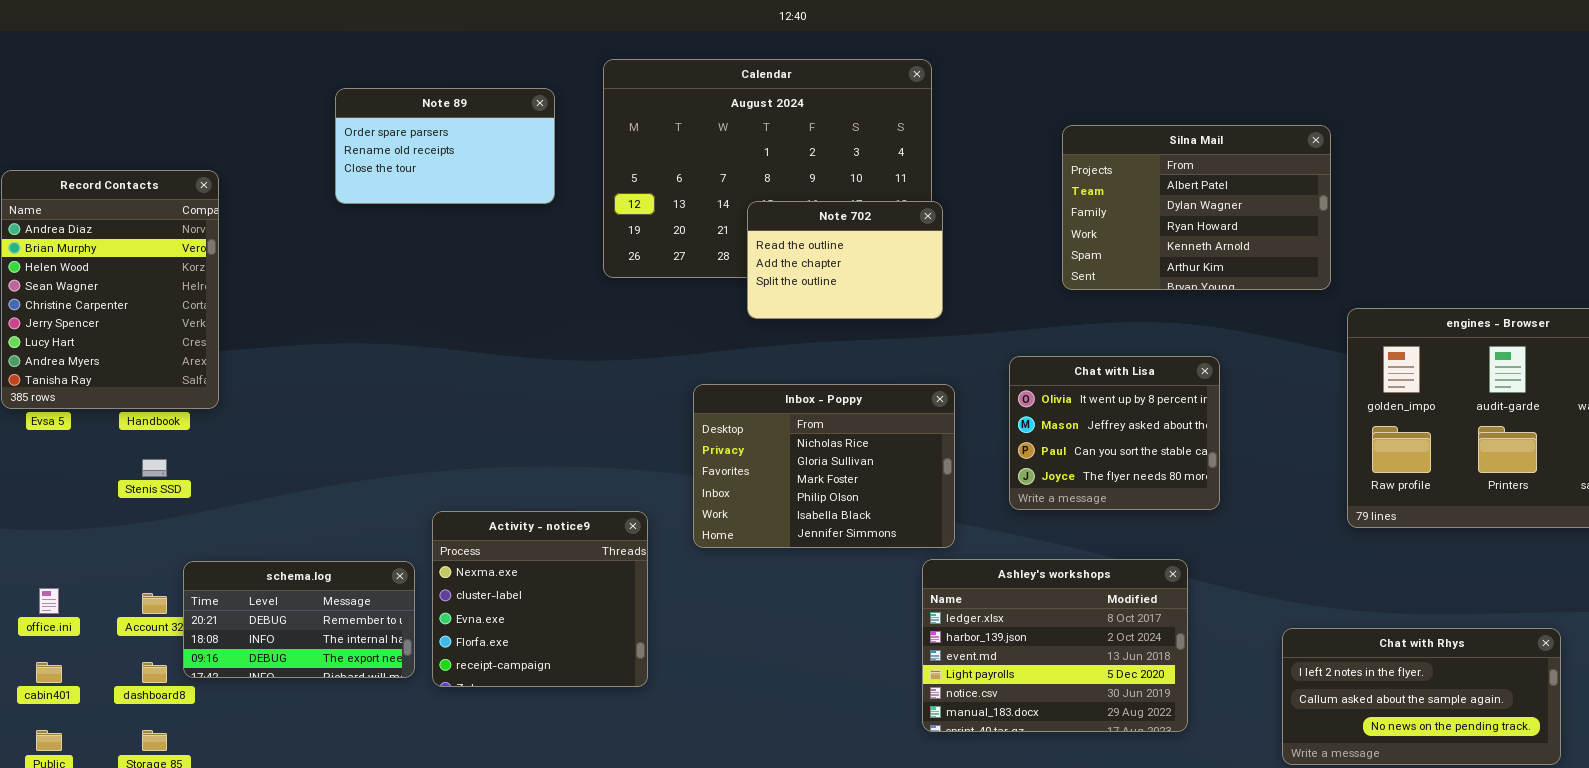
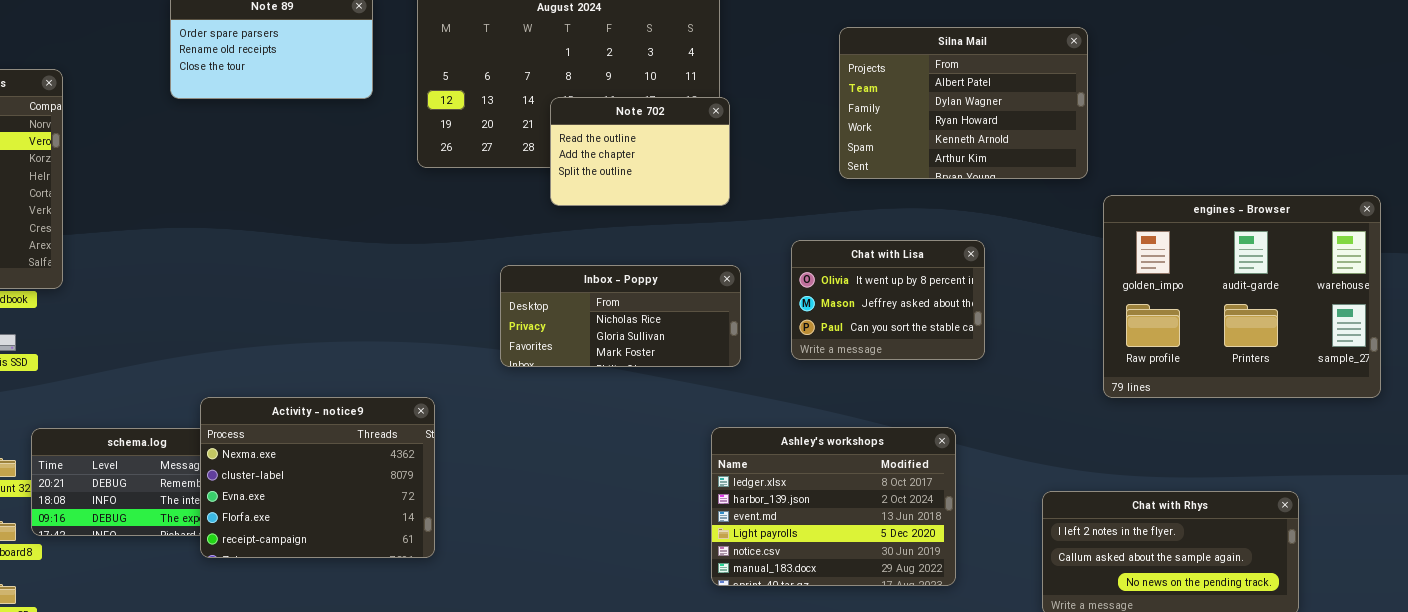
Chat with Lisa: [1009,356,1220,510] -> [791,240,985,360], resized
Inbox - Poppy: [693,384,955,548] -> [500,265,741,367], resized
Activity - notice9: [432,511,648,687] -> [200,397,435,558], moved, resized

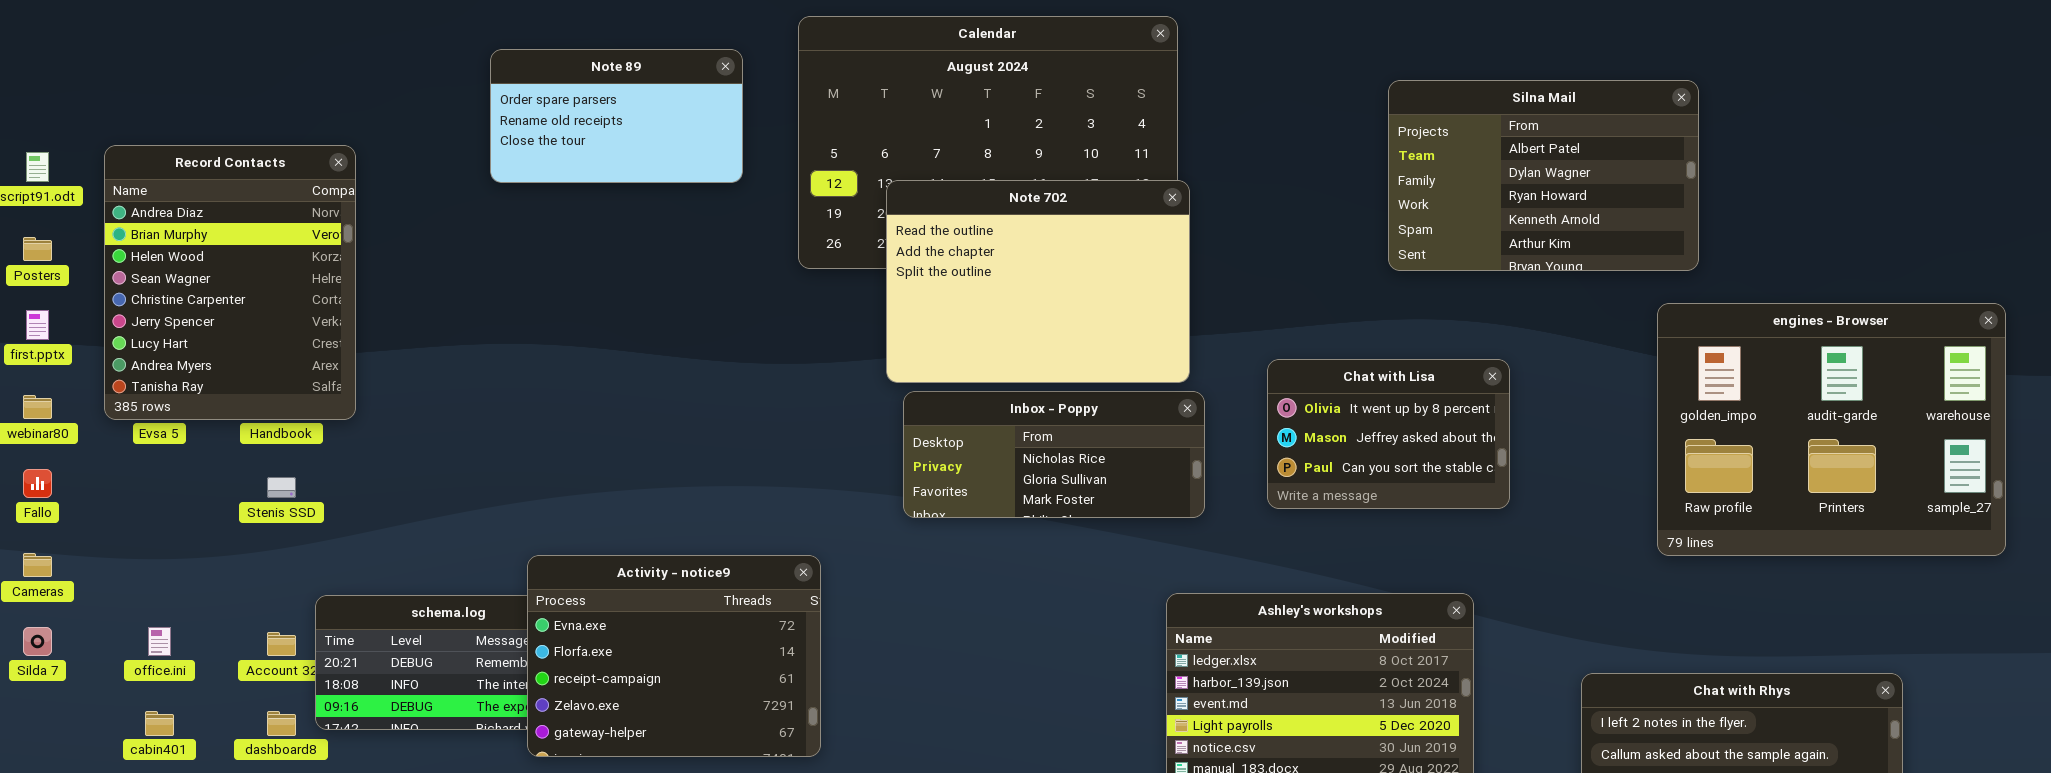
Silna Mail: [839,27,1088,179] -> [1388,80,1699,271], moved
Note 702: [550,97,730,206] -> [886,180,1190,383], resized
Activity - notice9: [200,397,435,558] -> [527,555,821,757], scrolled down 2 rows

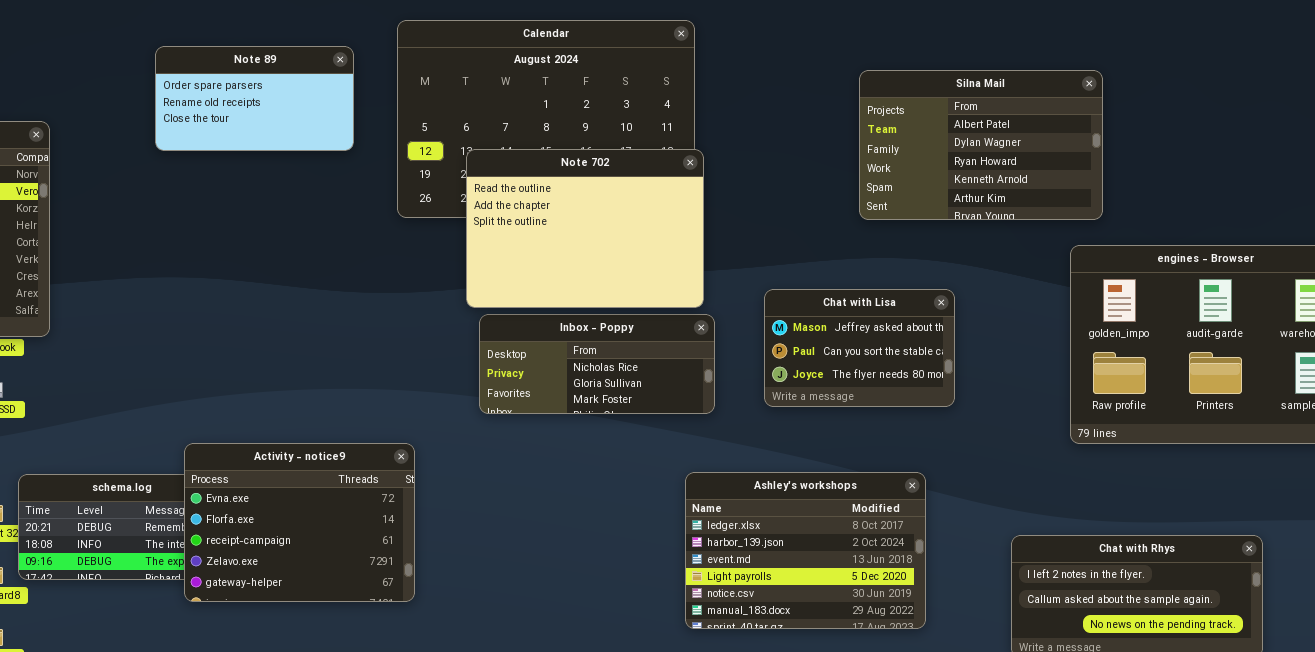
Chat with Lisa: [1267,359,1510,509] -> [764,289,955,407], scrolled down 1 row

